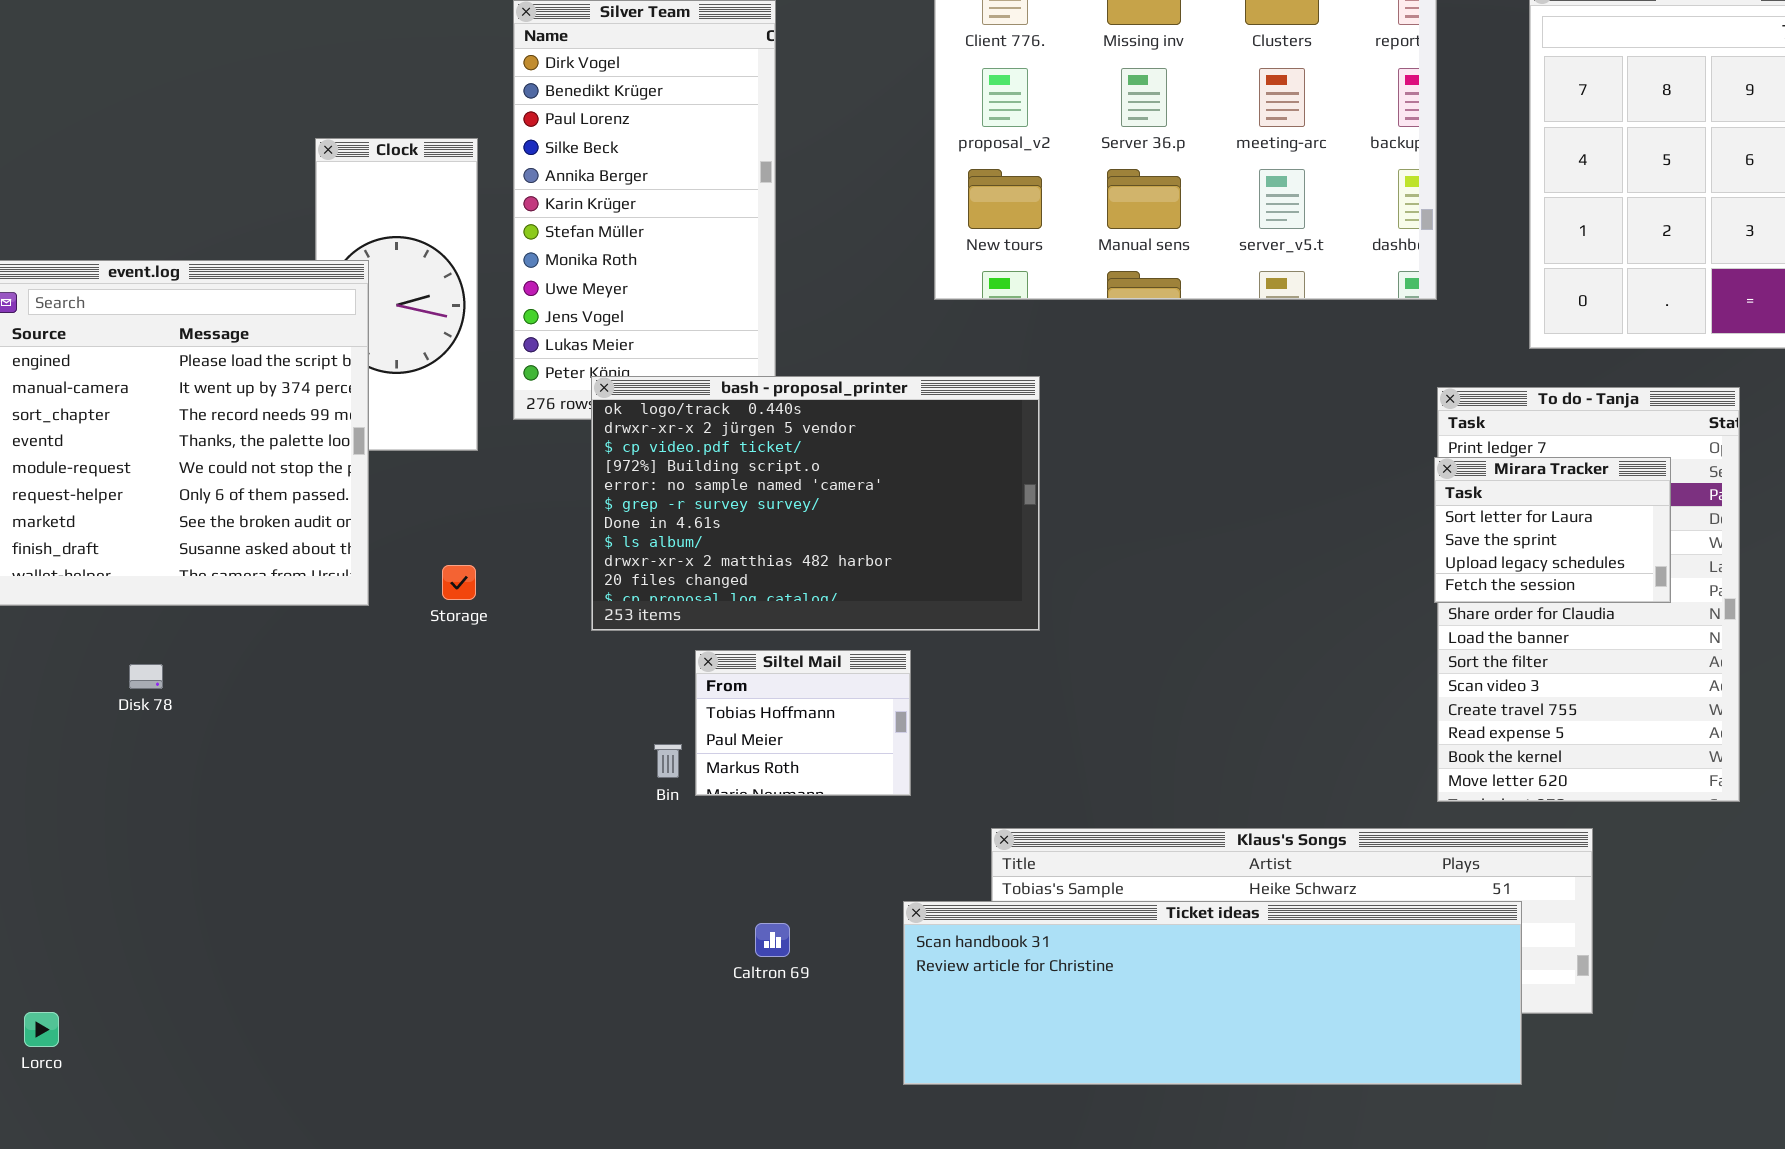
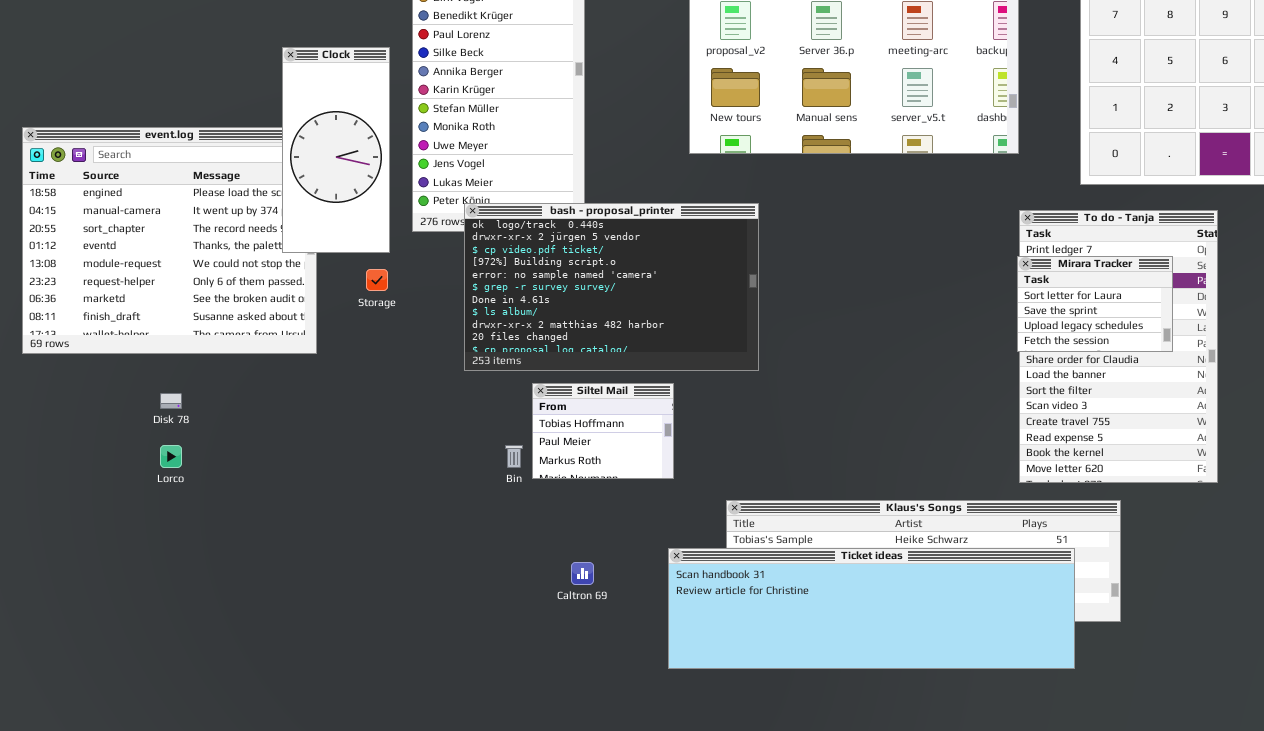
Clock: [315,138,478,451] -> [282,47,390,253], raised
Storage: [442,565,476,600] -> [366,269,388,291], moved
Lorco: [24,1012,59,1047] -> [160,445,182,468], moved

